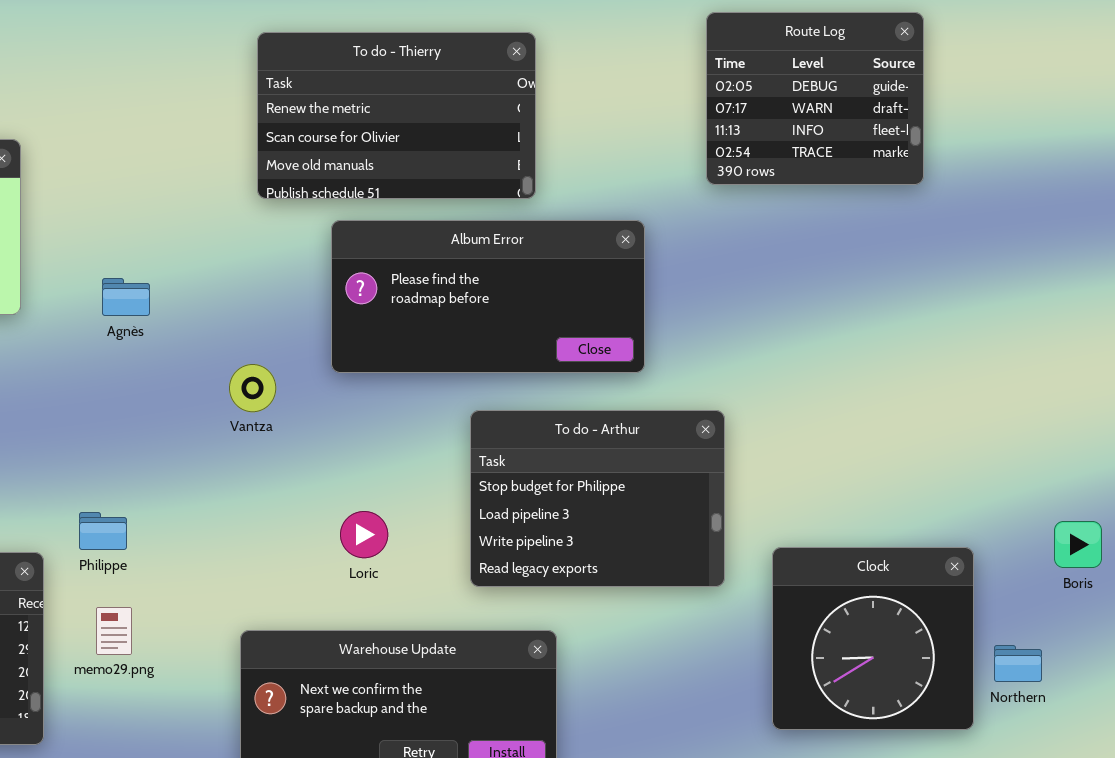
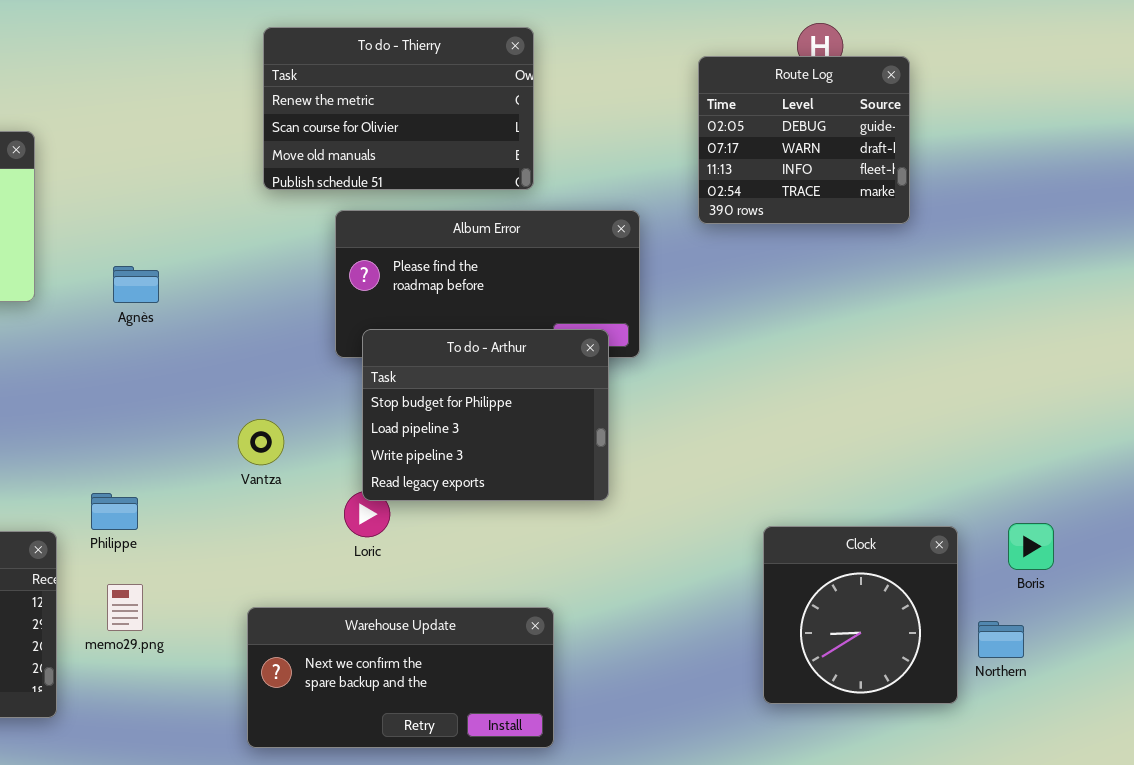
Route Log: [706,12,924,185] -> [698,56,910,224], moved
Vantza: [229,364,276,412] -> [238,419,284,465], moved
To do - Arthur: [470,410,725,587] -> [362,329,609,501], moved
Boris: [1054,521,1102,568] -> [1008,523,1054,570], moved

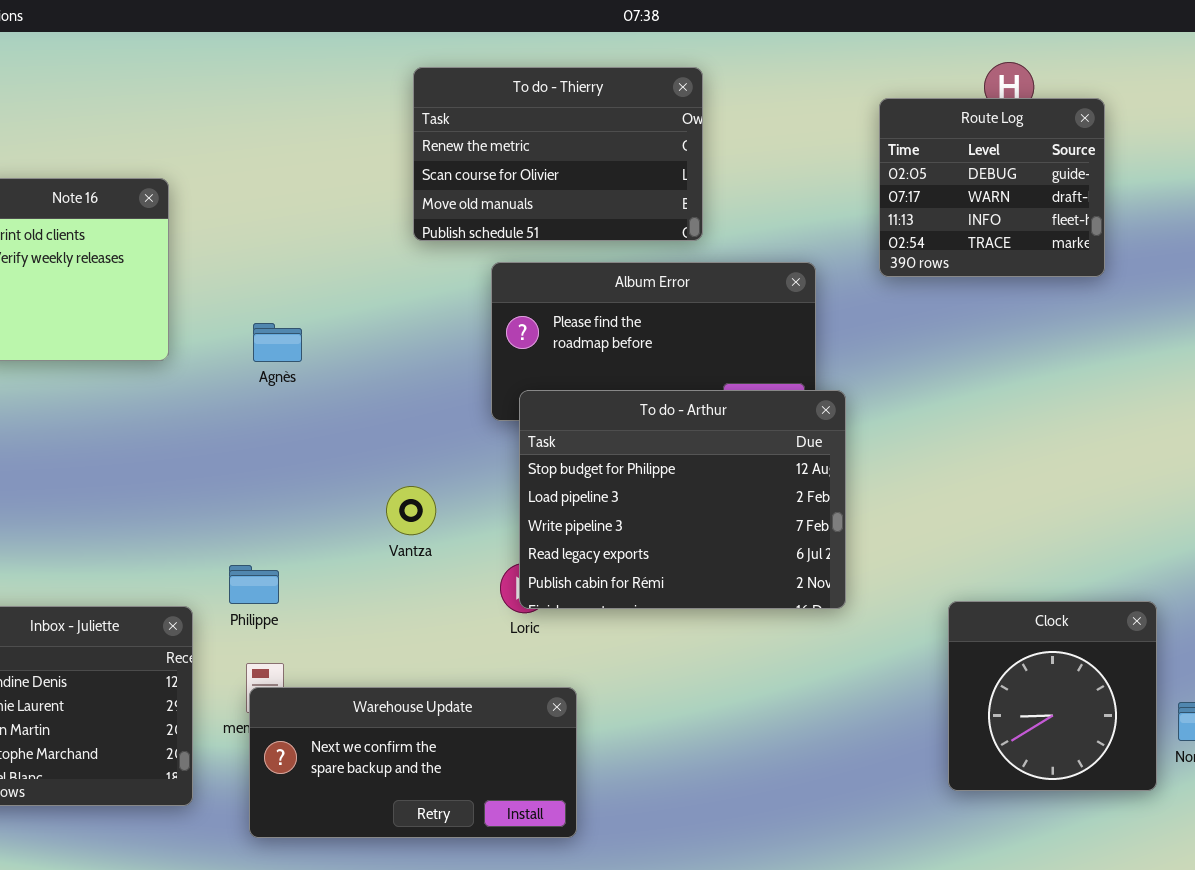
To do - Arthur: [362,329,609,501] -> [519,390,846,609], resized
Warehouse Update: [247,607,554,748] -> [249,687,577,838], moved

